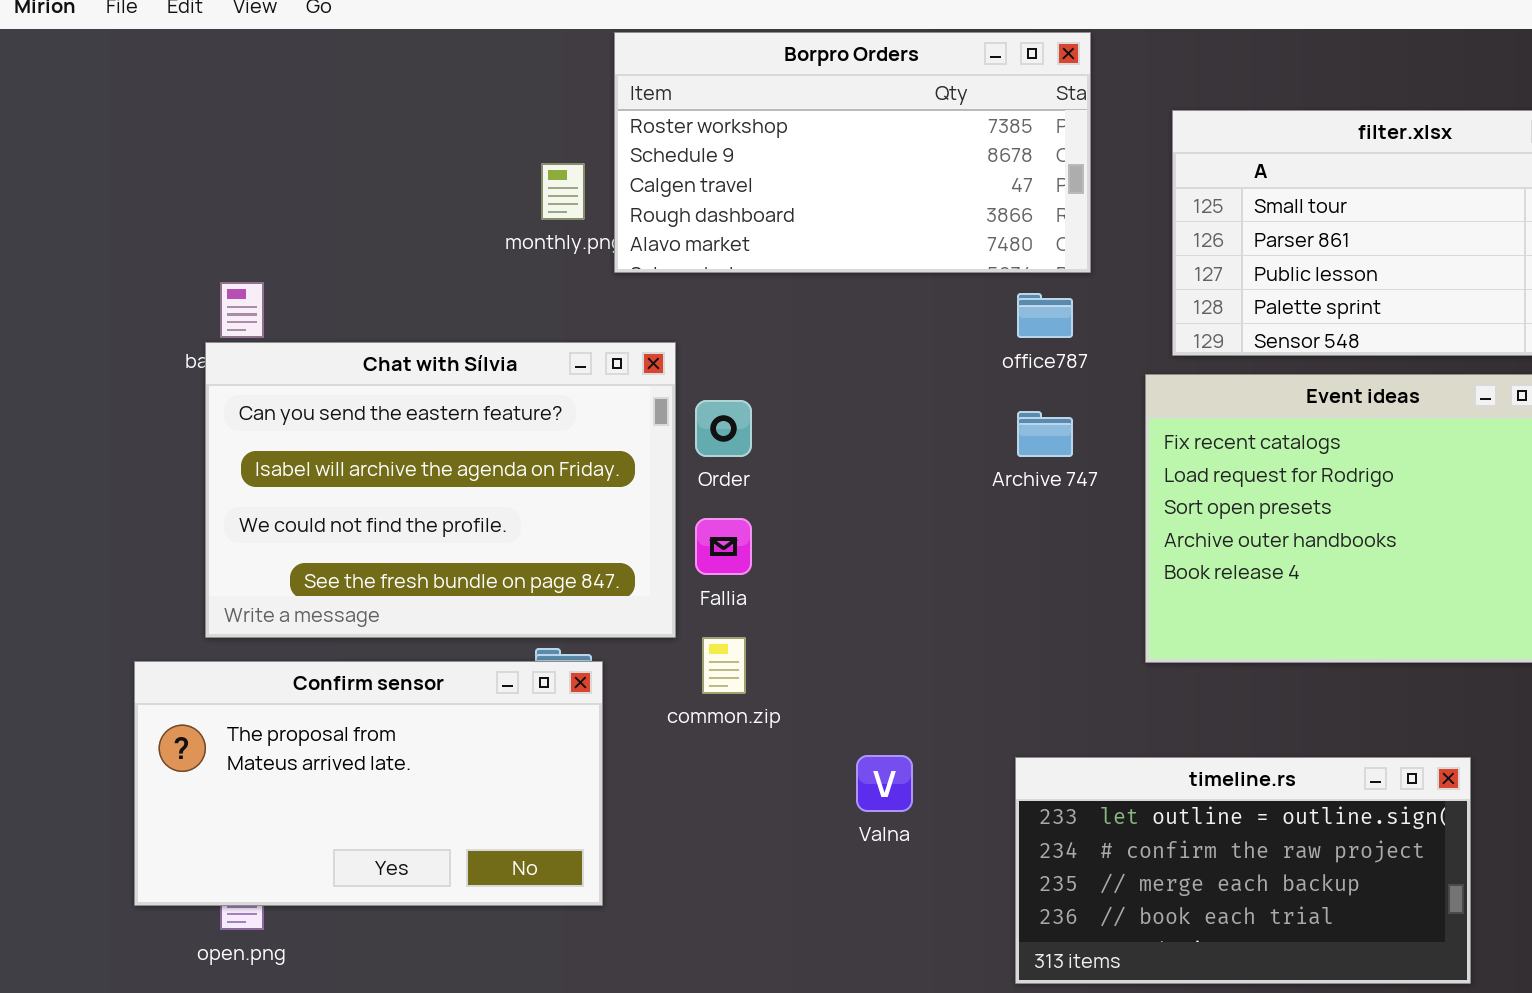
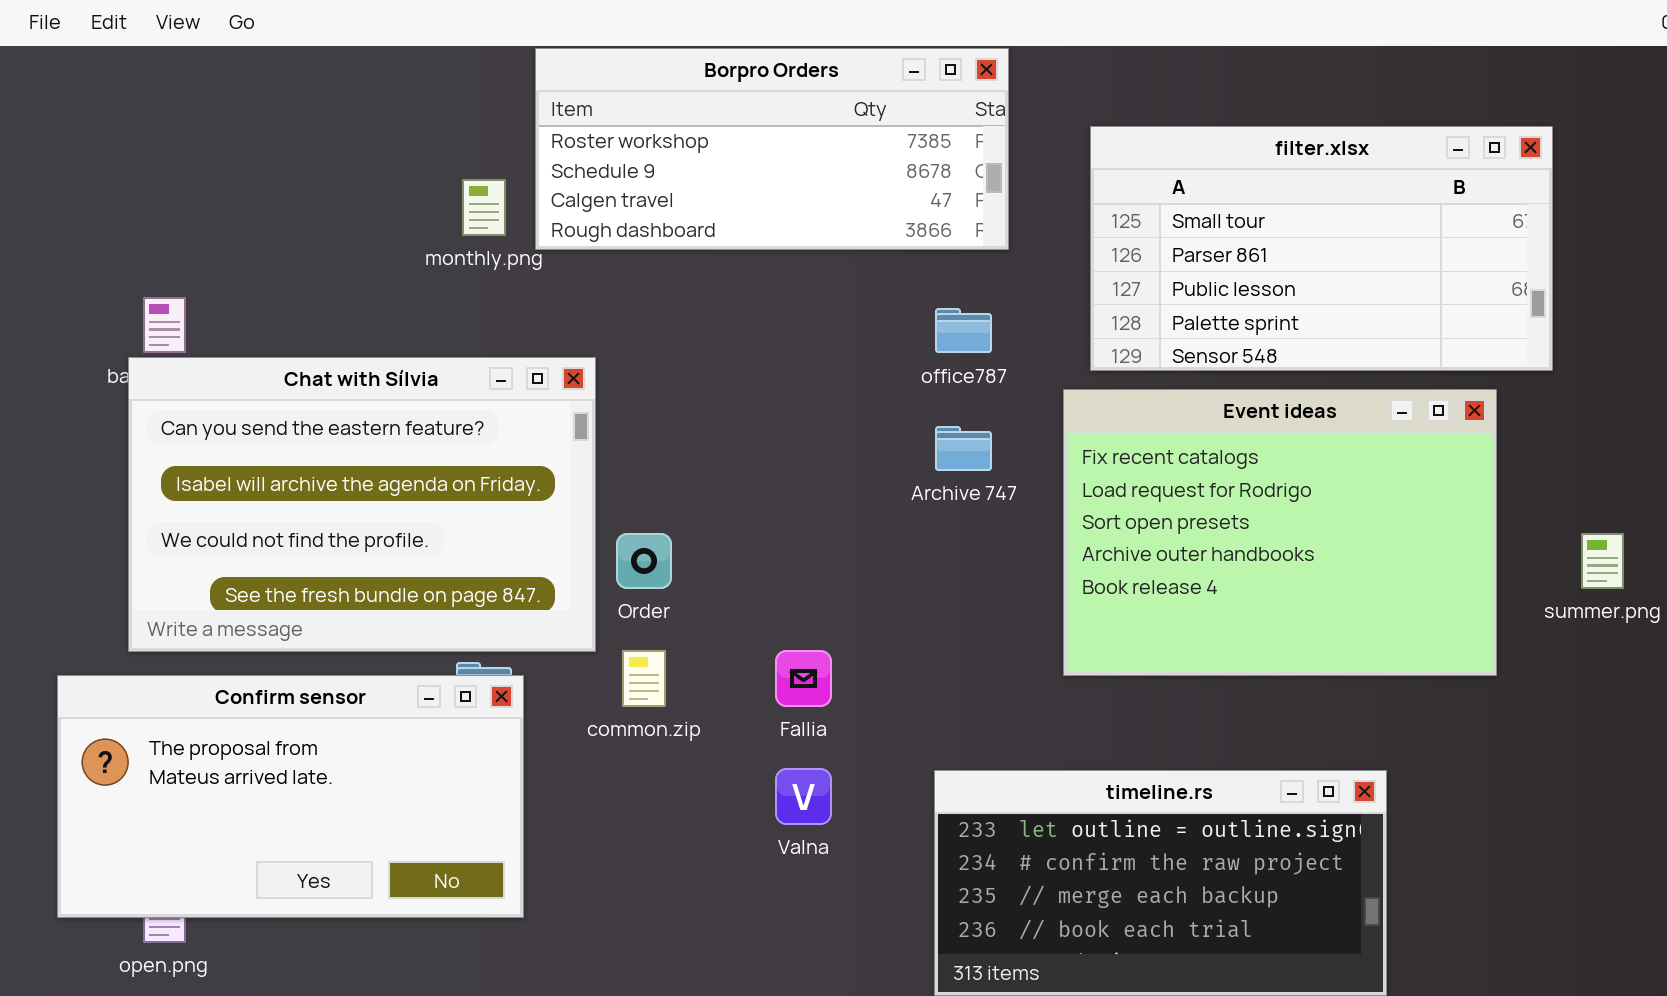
Borpro Orders: [614,32,1091,273] -> [535,48,1009,250], resized
Order: [695,400,752,457] -> [616,533,672,589], moved
Fallia: [695,518,752,575] -> [775,650,832,707], moved

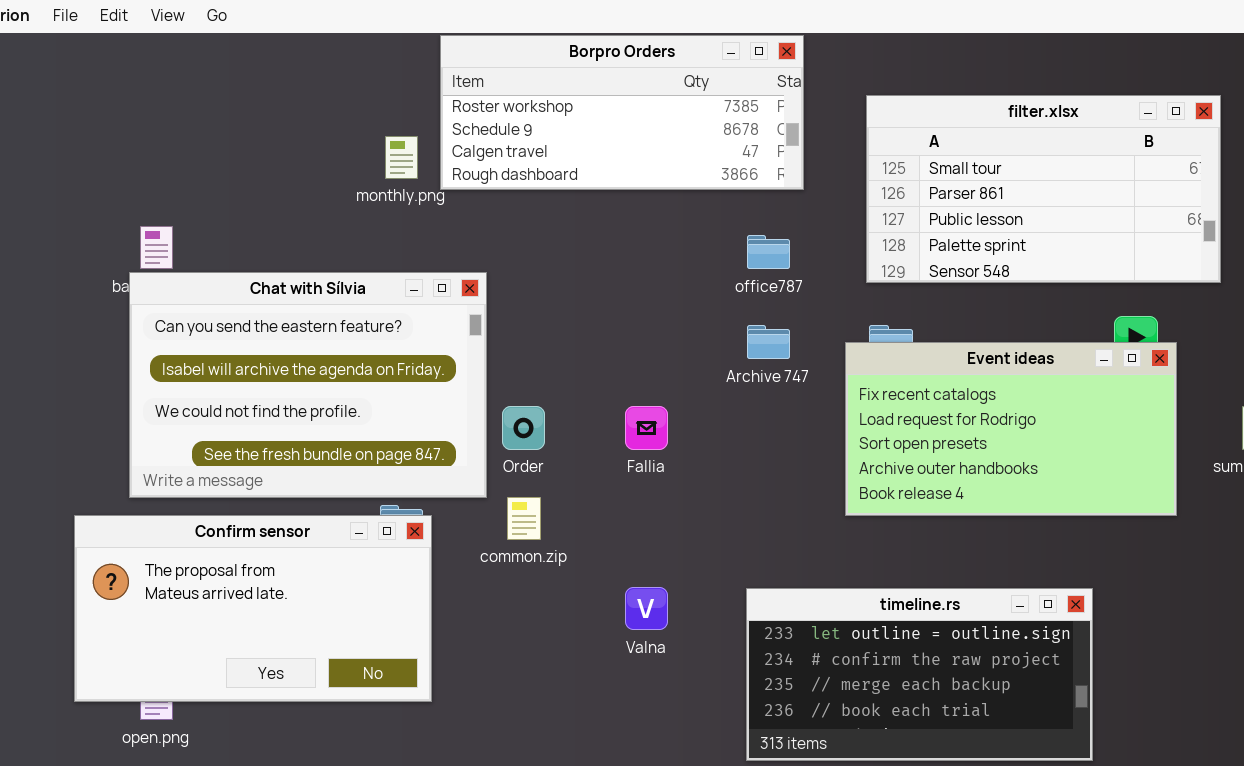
Event ideas: [1063,389,1497,676] -> [845,342,1177,516], resized
Fallia: [775,650,832,707] -> [625,406,668,450], moved

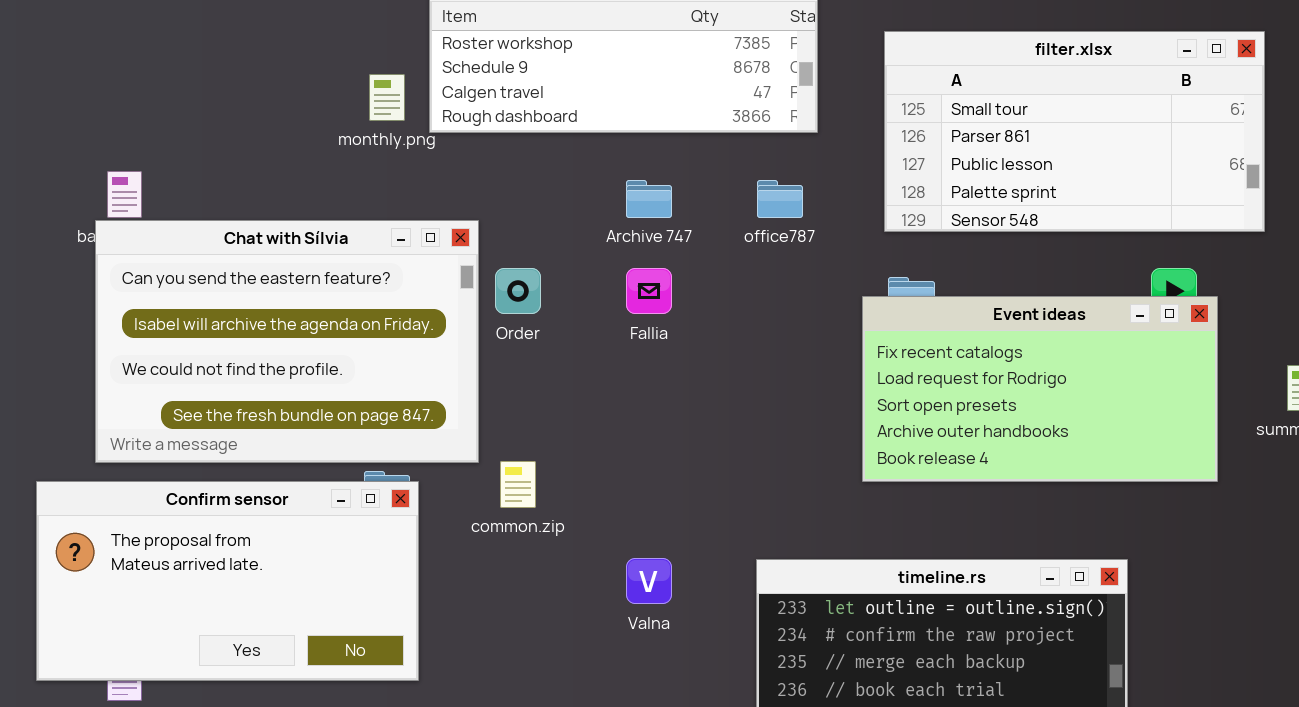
Archive 747: [747,325,790,359] -> [626,180,672,218], moved
Order: [502,406,545,450] -> [495,268,541,314], moved
Fallia: [625,406,668,450] -> [626,268,672,314], moved

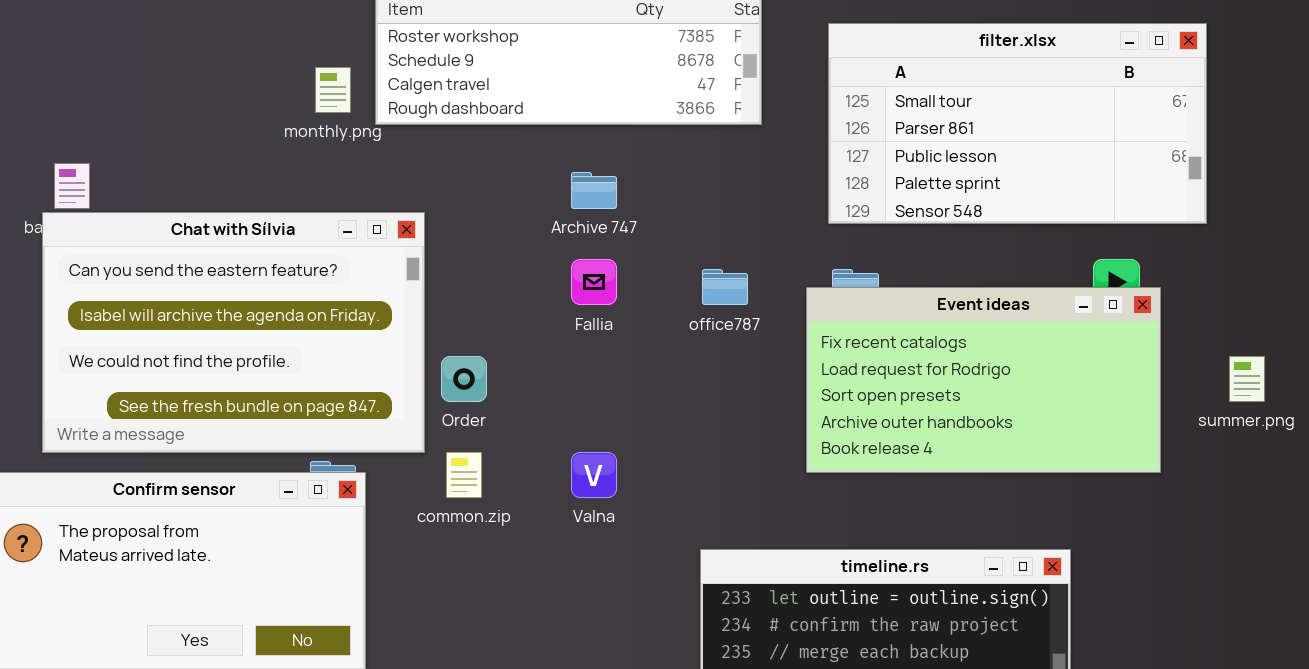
office787: [757,180,803,218] -> [702,269,748,305], moved
Order: [495,268,541,314] -> [441,356,487,402], moved
Valna: [626,558,672,604] -> [571,452,617,498], moved

